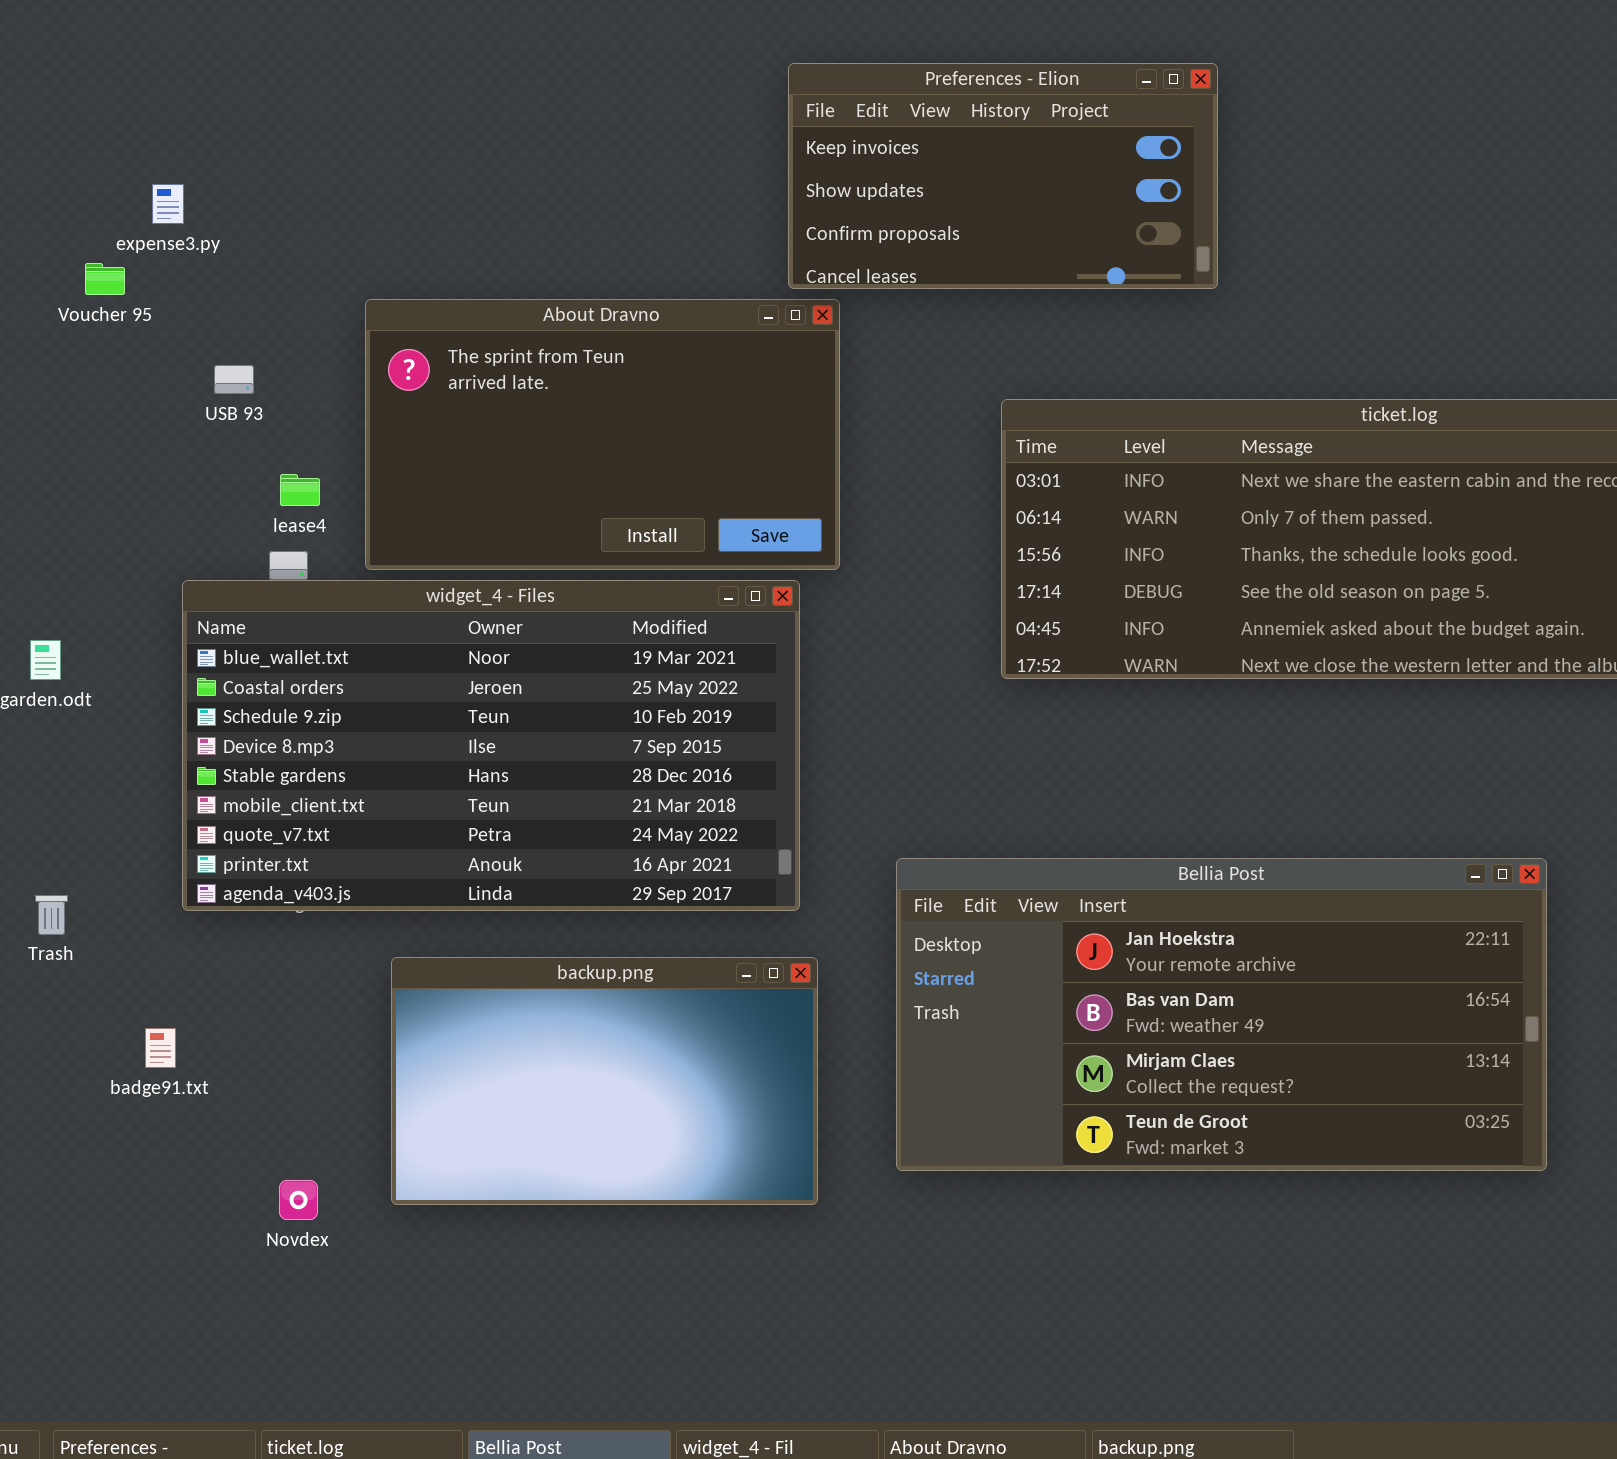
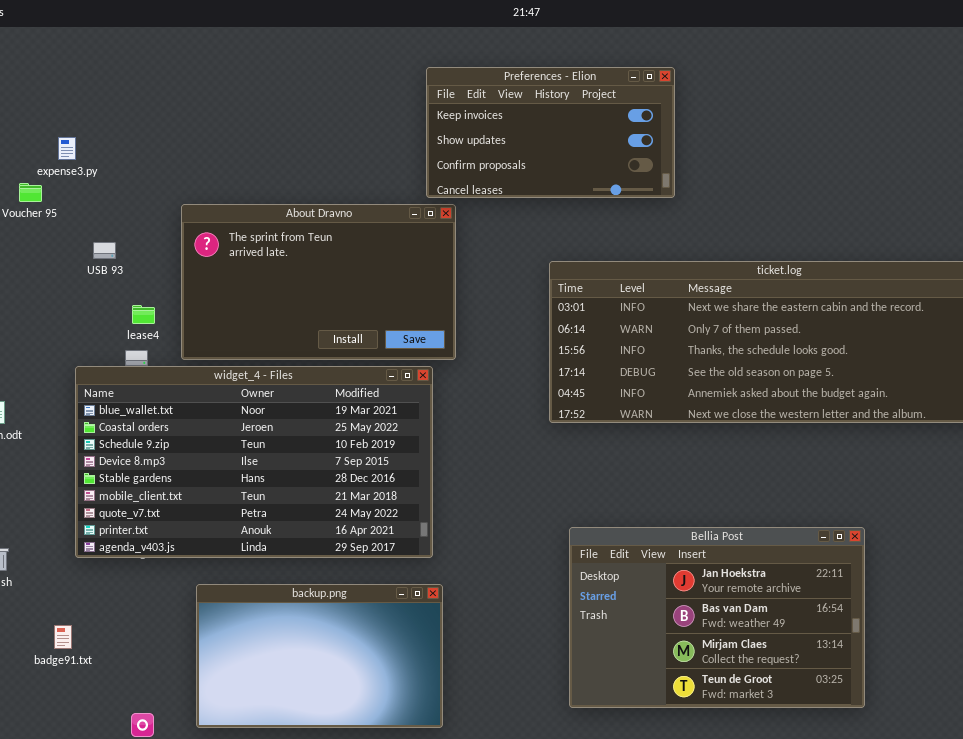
Bellia Post: [896,858,1547,1171] -> [569,527,865,708], resized

